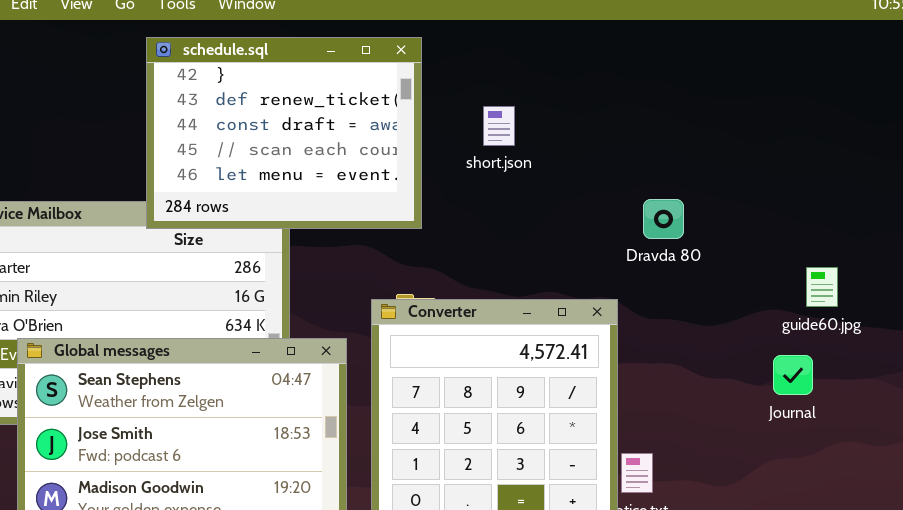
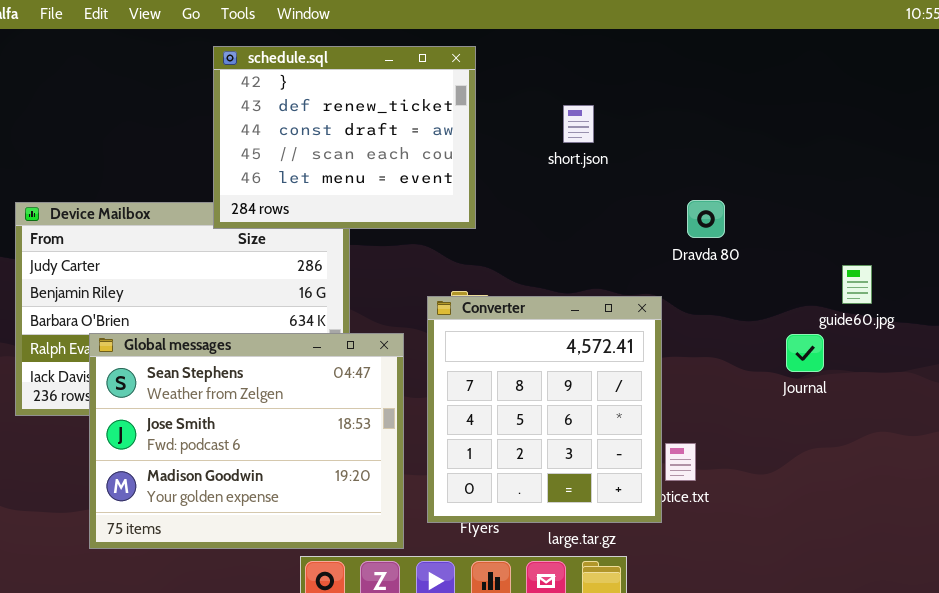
short.json: [483,106,515,146] -> [563,105,594,143], moved
Journal: [773,355,813,395] -> [786,334,824,372], moved

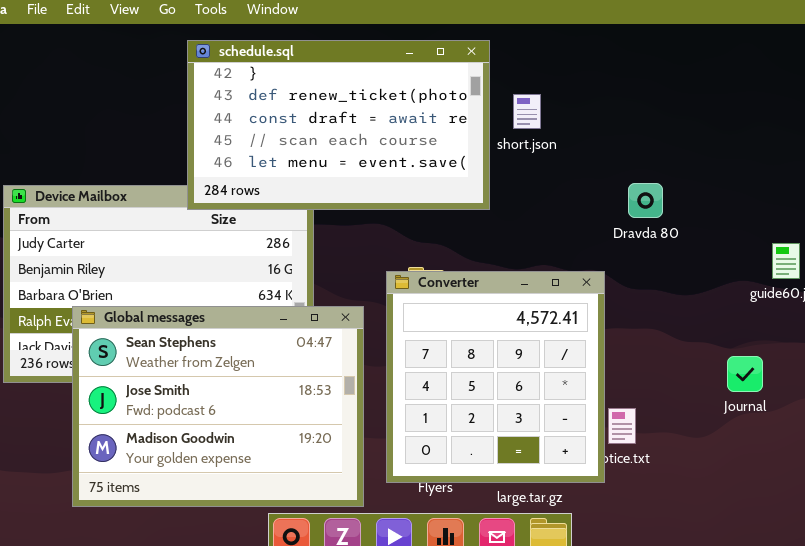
schedule.sql: [213,46,476,229] -> [187,40,490,210], resized
Journal: [786,334,824,372] -> [727,356,763,392], moved

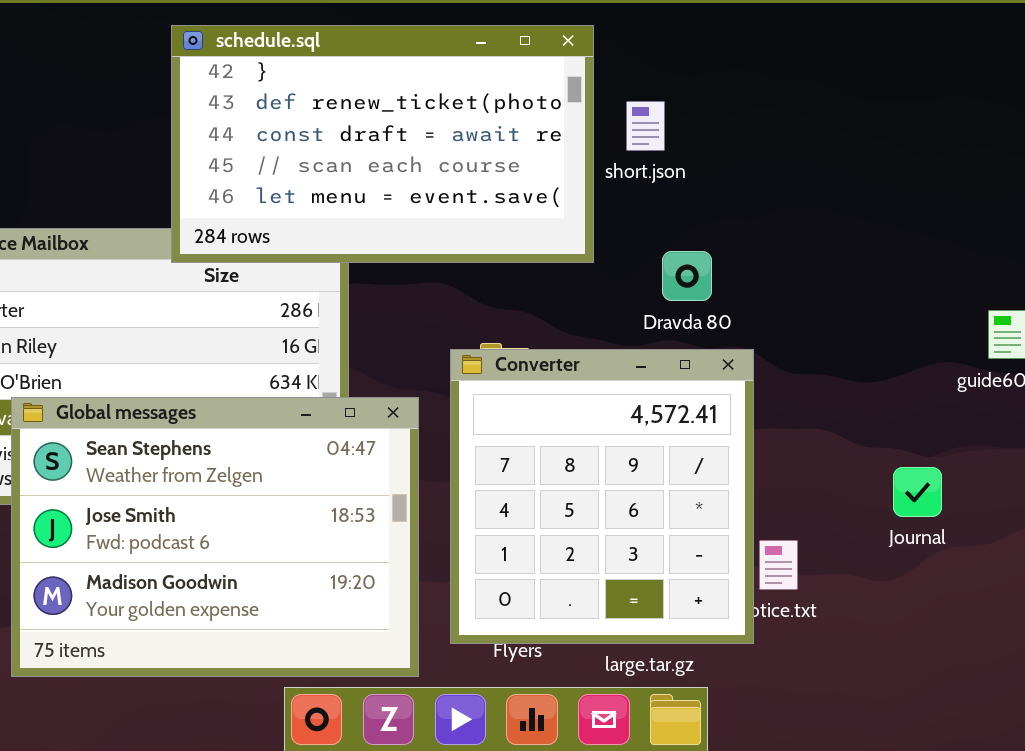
Dravda 80: [628,183,663,218] -> [662,251,712,301], moved
Journal: [727,356,763,392] -> [893,467,942,517], moved

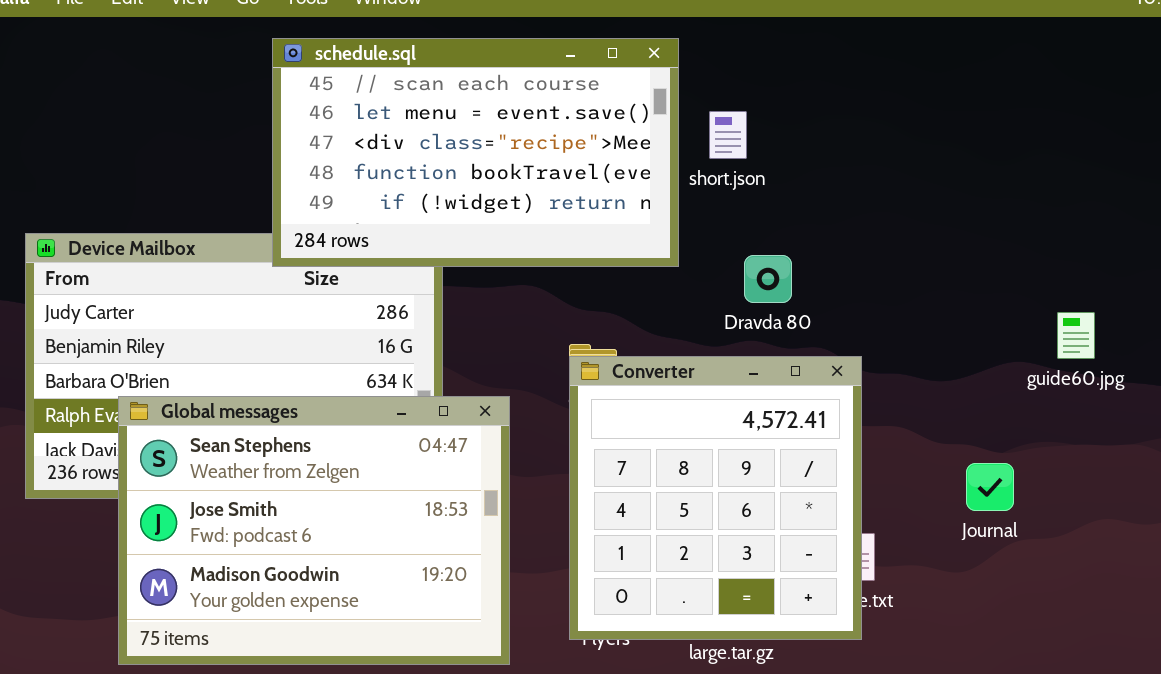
schedule.sql: [171,25,594,263] -> [272,38,679,267], scrolled down 3 rows
Converter: [450,349,754,644] -> [569,356,862,640], moved

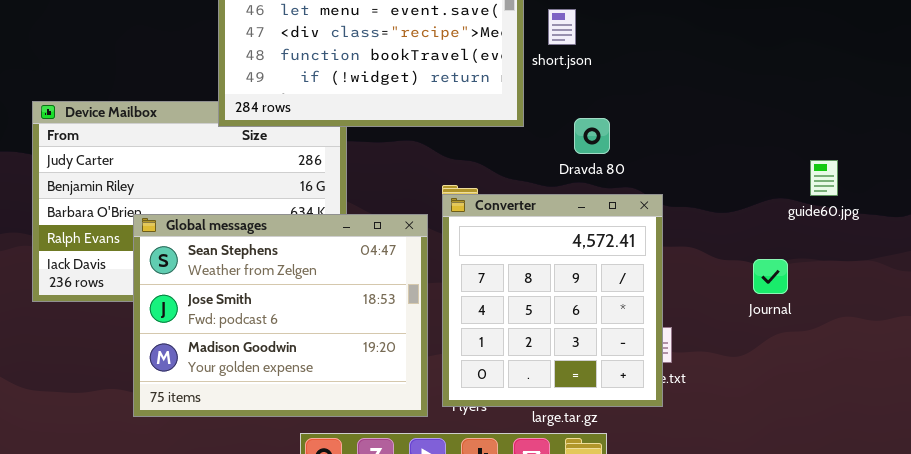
Global messages: [118,396,510,665] -> [133,214,428,417], moved
Journal: [966,463,1014,511] -> [753,259,788,294], moved

